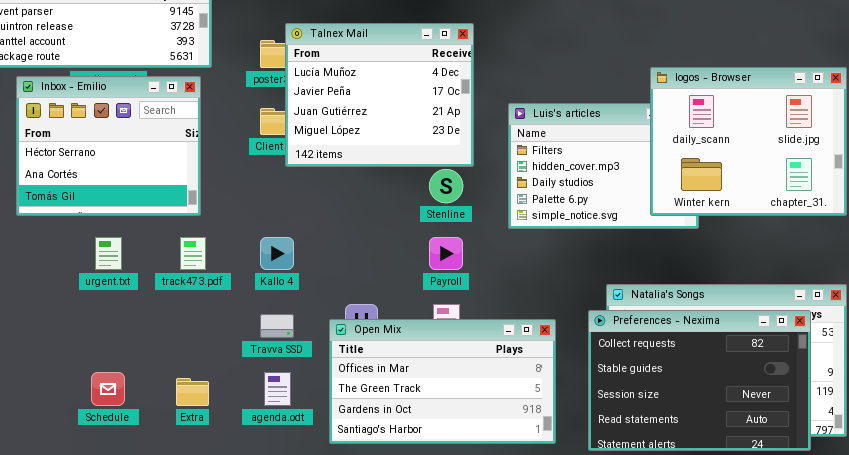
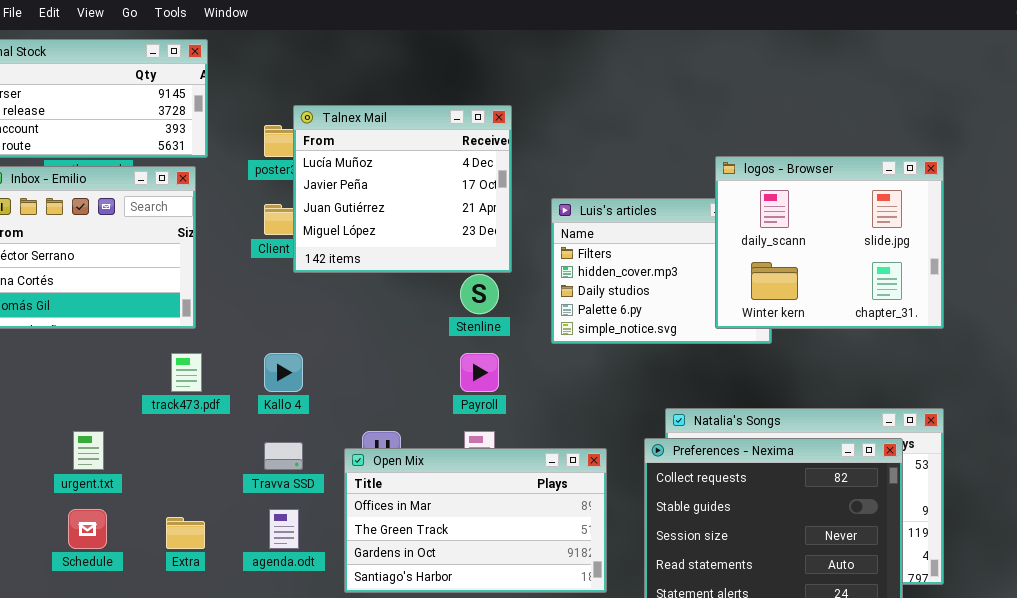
urgent.txt: [95,237,122,270] -> [73,431,104,470], moved

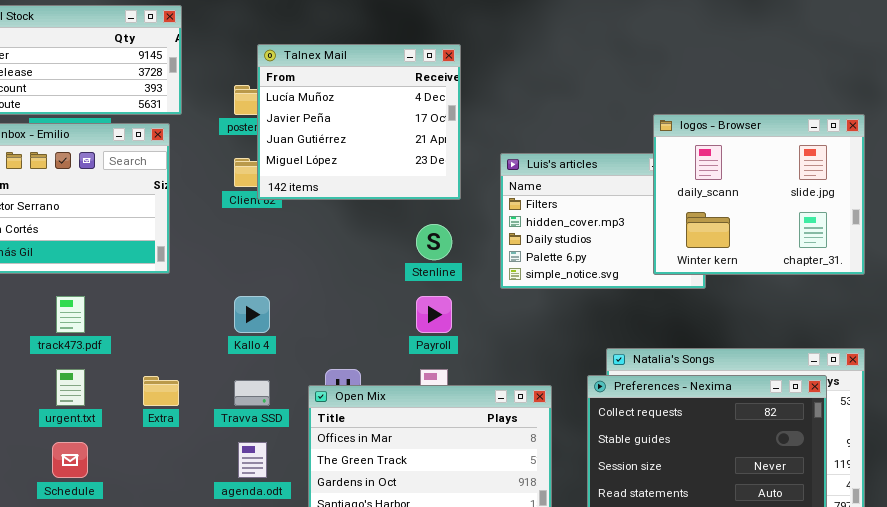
Talnex Mail: [293,105,512,273] -> [257,44,461,200], moved
track473.pdf: [171,353,202,392] -> [56,296,85,333], moved
Extra: [166,517,205,549] -> [143,376,179,406], moved

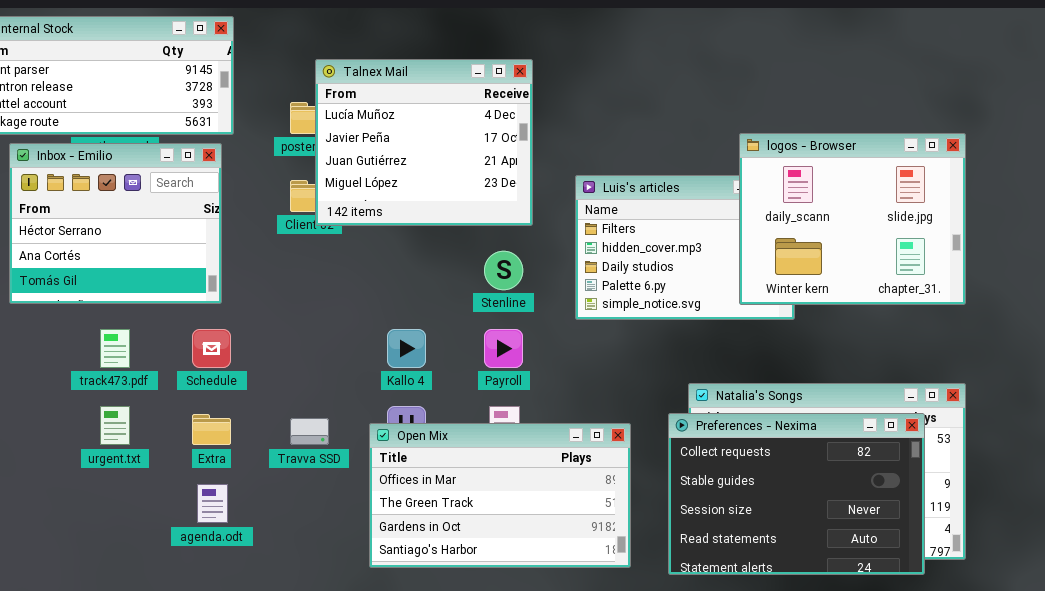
Kallo 4: [234,296,270,333] -> [387,329,426,368], moved
Schedule: [52,442,88,478] -> [192,329,231,368], moved
agenda.odt: [238,442,267,478] -> [197,484,228,523], moved

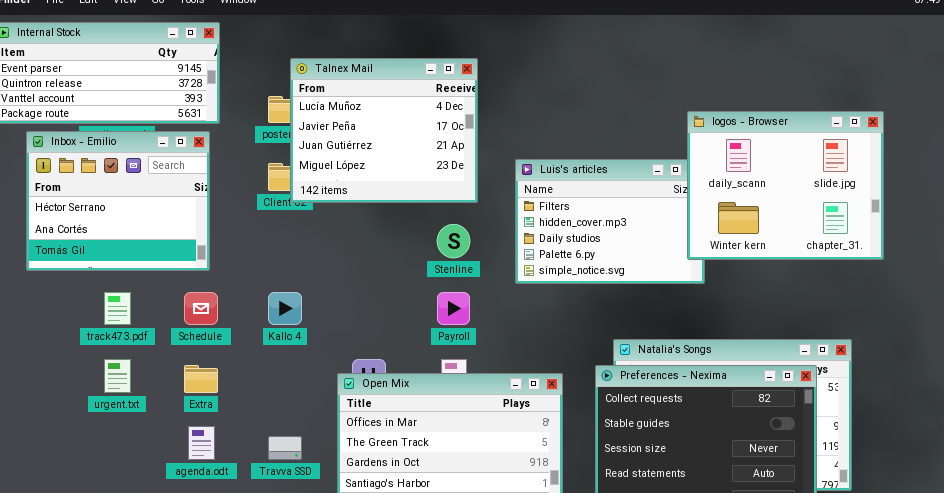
logos - Browser: [739,133,966,305] -> [687,111,884,260], moved
Kallo 4: [387,329,426,368] -> [268,292,302,325], moved
Travva SSD: [290,418,329,445] -> [268,436,302,460], moved

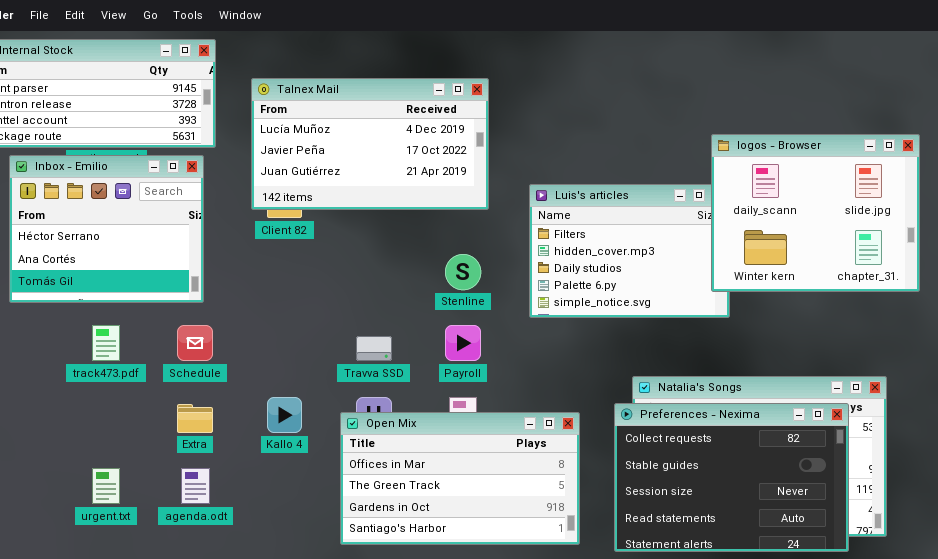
Talnex Mail: [290,58,478,203] -> [251,78,489,210], resized
Kallo 4: [268,292,302,325] -> [267,397,302,433], moved
urgent.txt: [104,359,131,393] -> [92,468,120,504], moved
Travva SSD: [268,436,302,460] -> [356,336,392,361], moved

